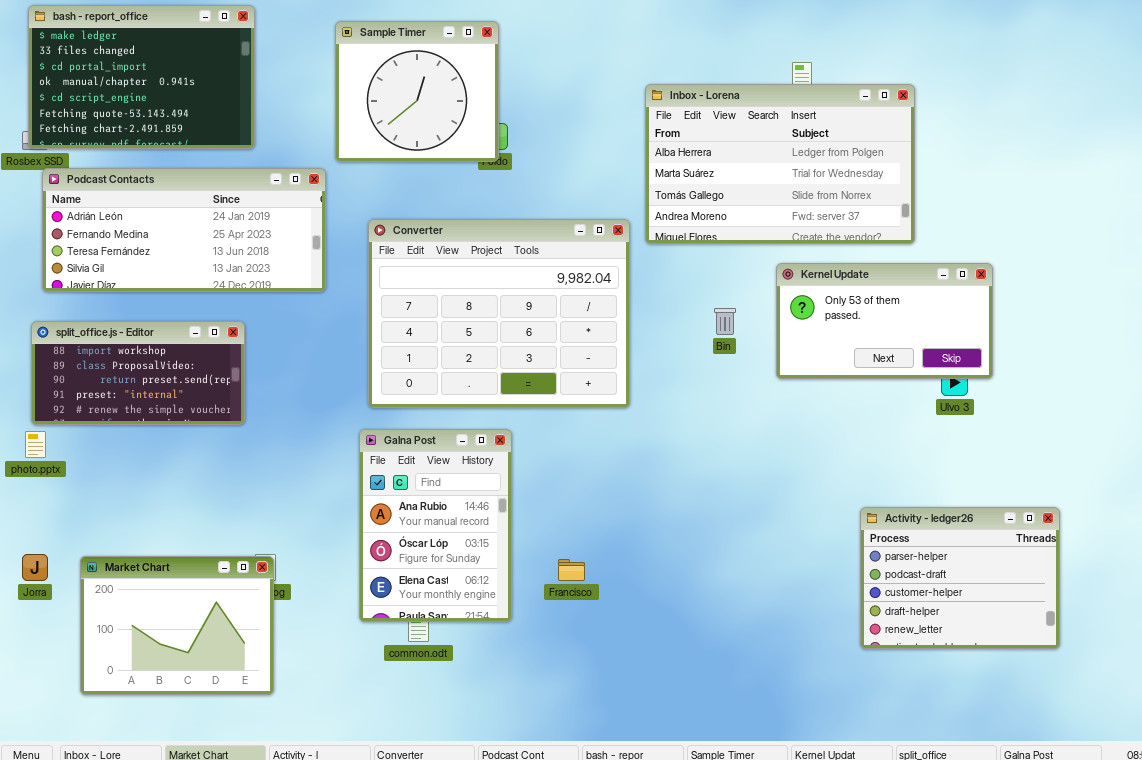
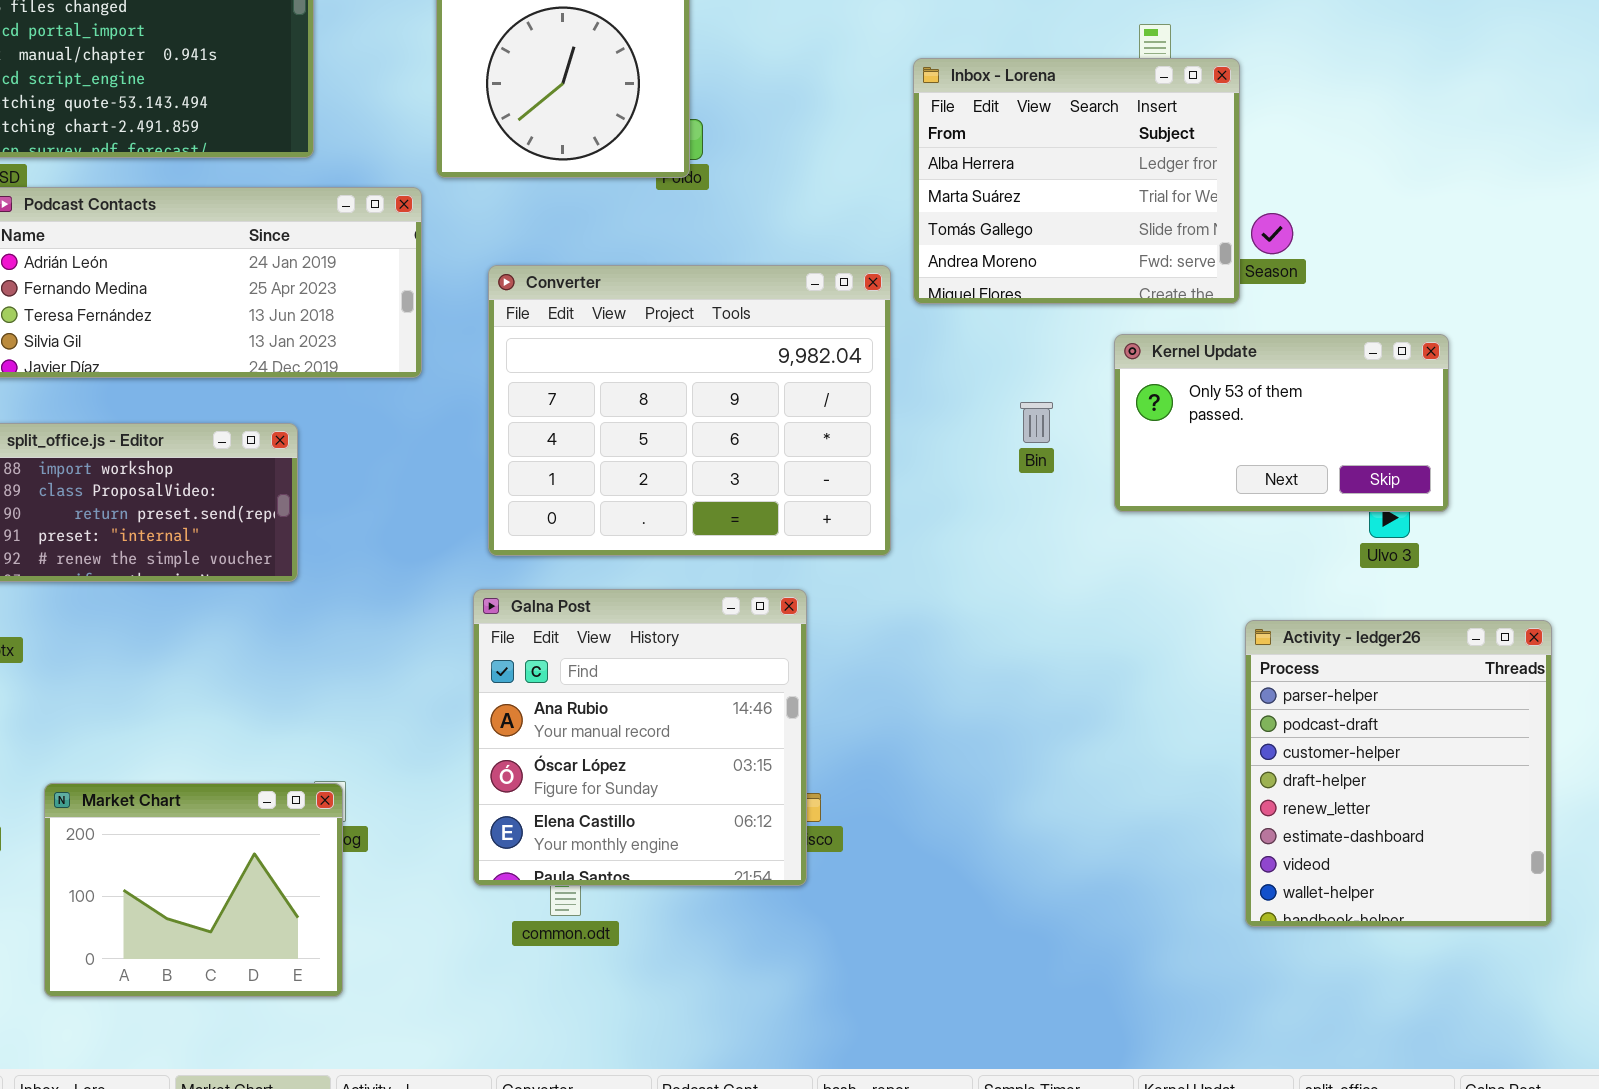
Inbox - Lorena: [645,84,915,244] -> [913,58,1240,304], resized
Galna Post: [359,429,512,622] -> [473,589,807,886], resized
Activity - ledger26: [860,507,1060,649] -> [1245,620,1552,927], resized

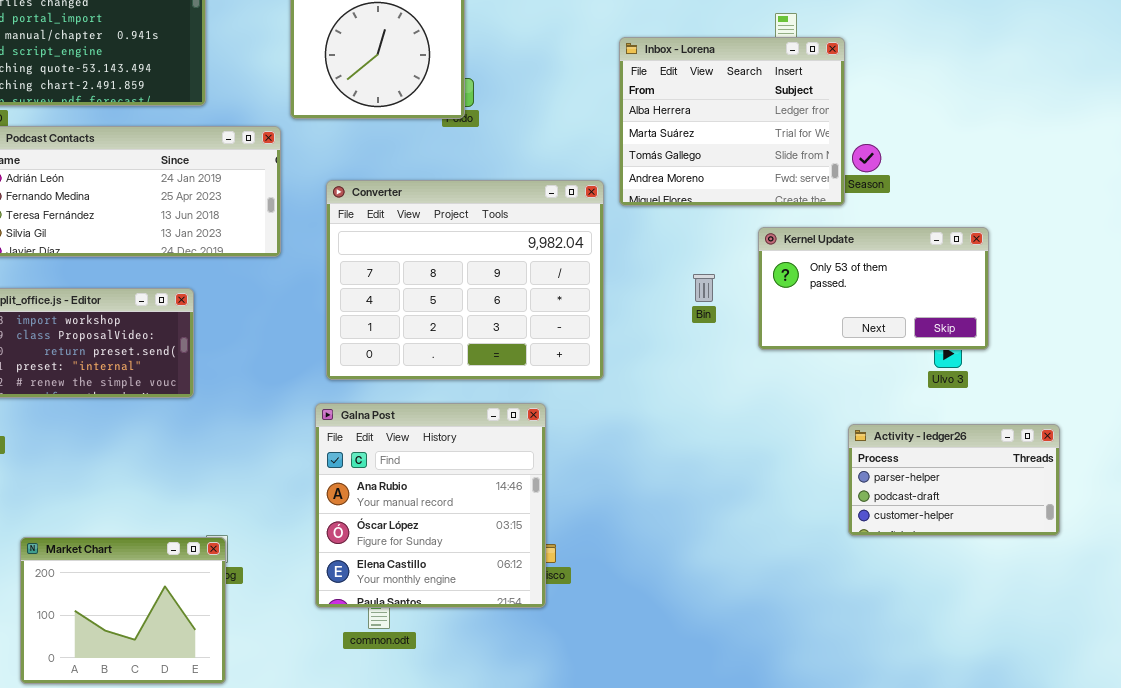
Activity - ledger26: [1245,620,1552,927] -> [848,424,1060,536], resized

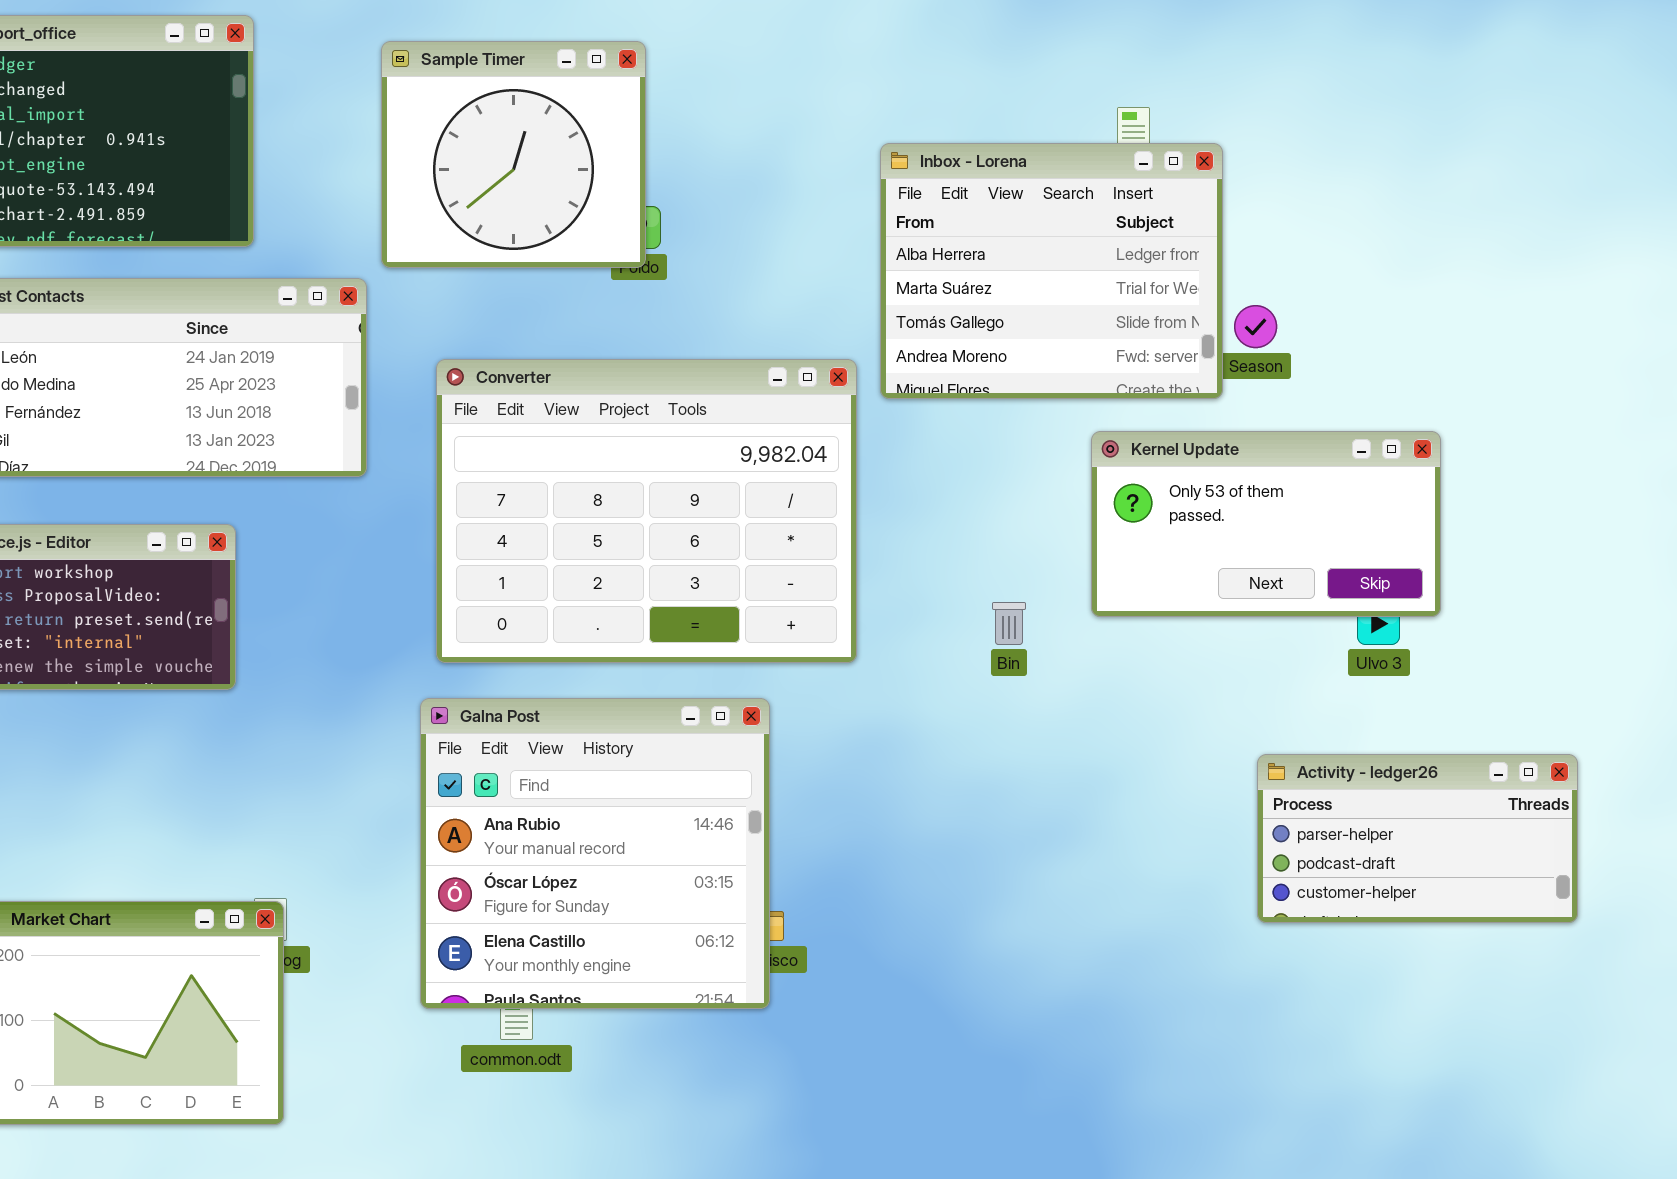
Bin: [693,274,715,302] -> [992,602,1026,645], moved
Activity - ledger26: [848,424,1060,536] -> [1257,754,1578,923], moved

